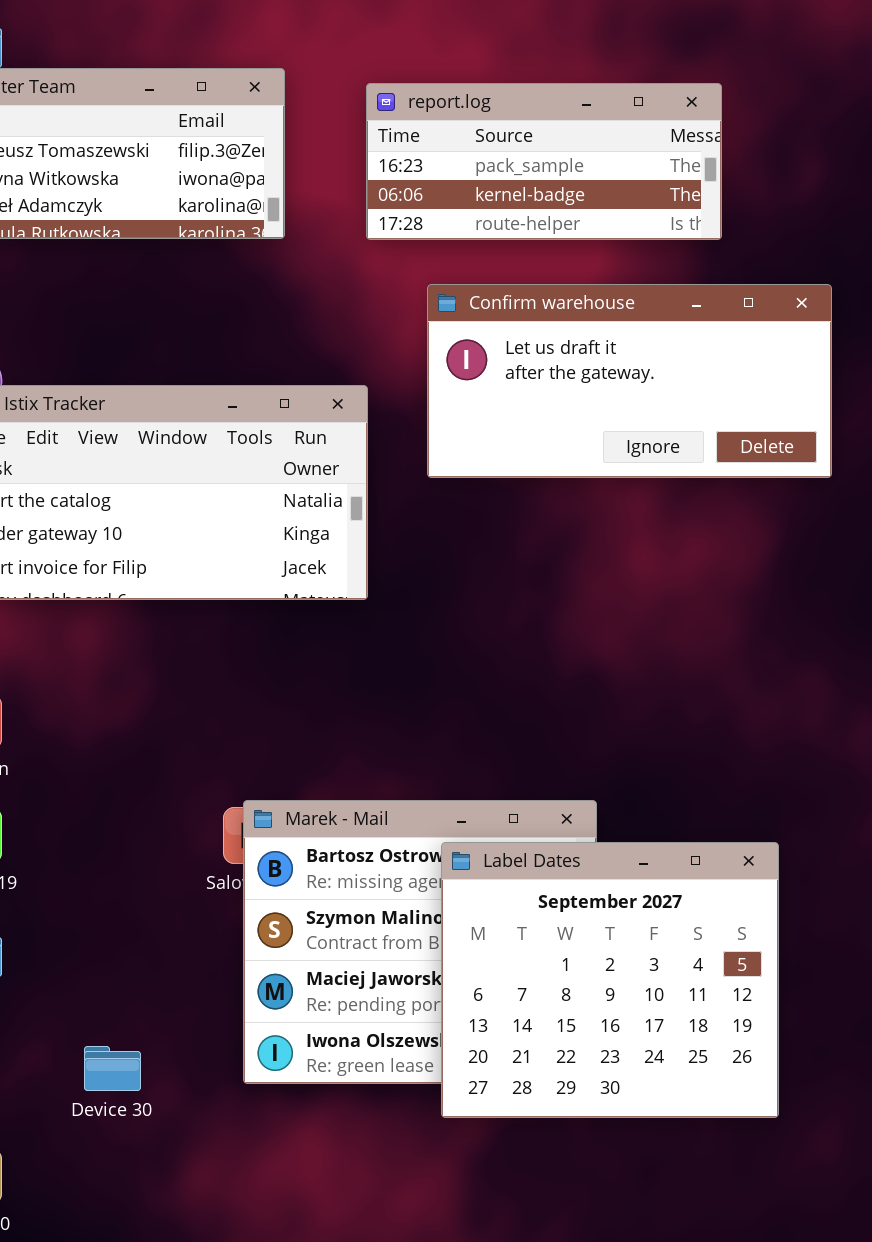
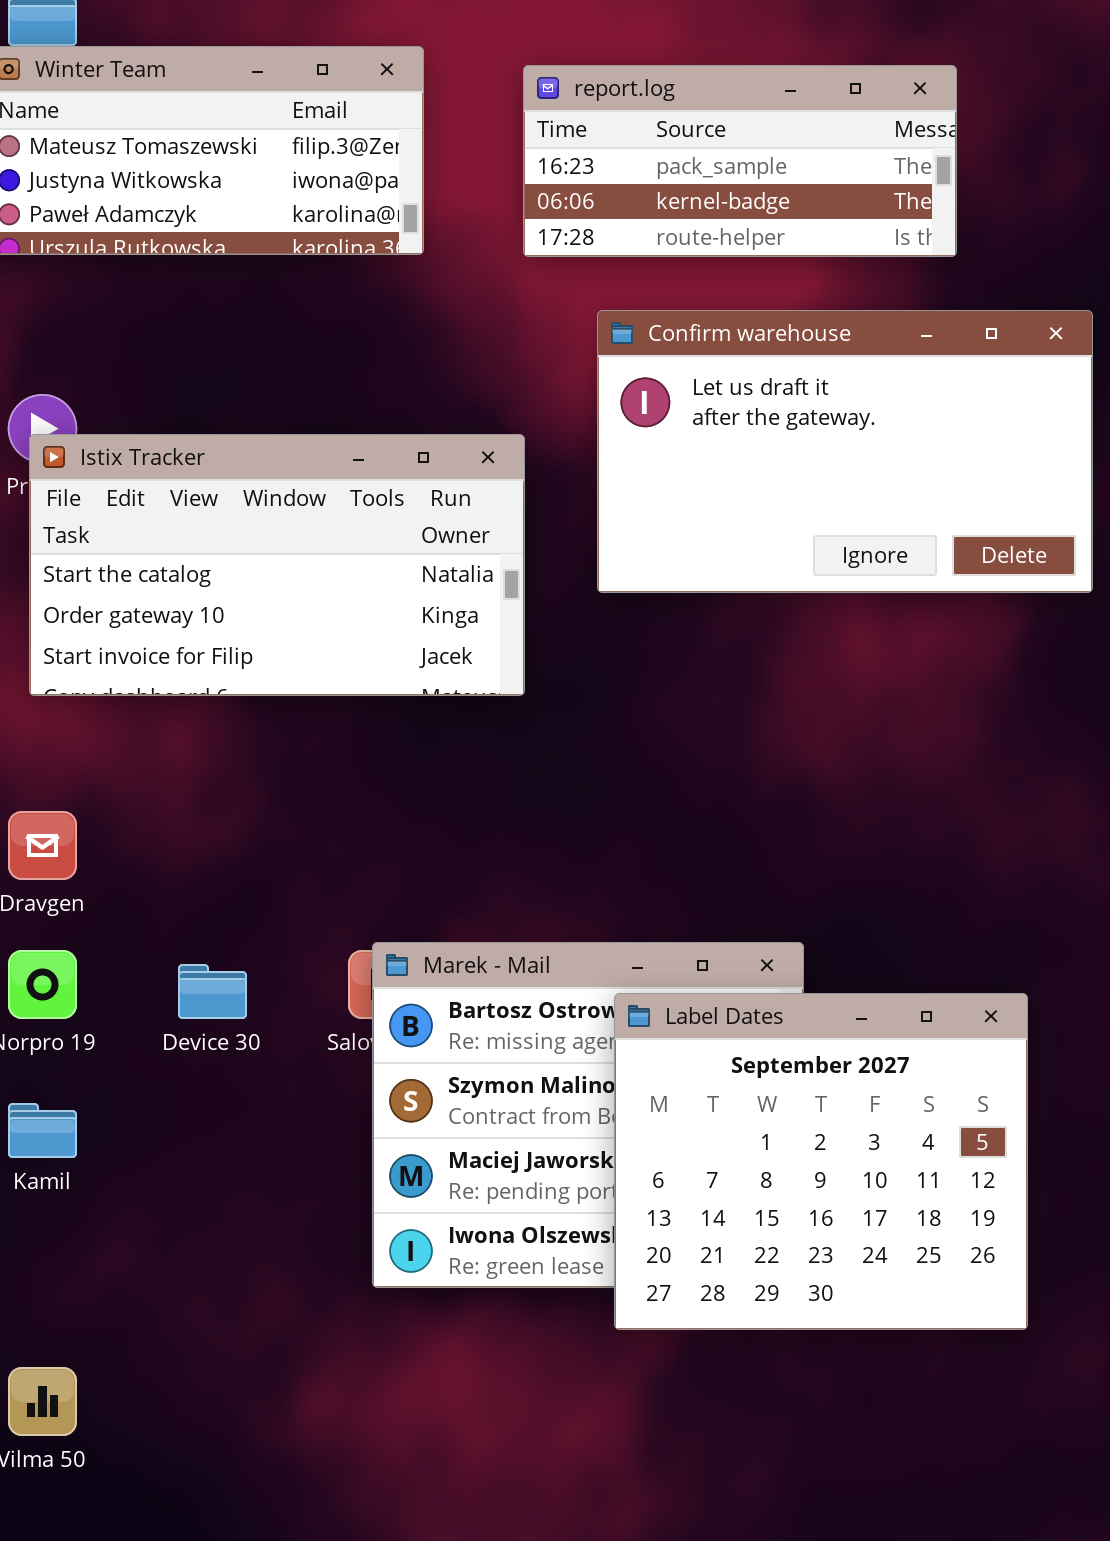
Confirm warehouse: [427,284,832,478] -> [597,310,1093,593], resized
Device 30: [84,1046,141,1091] -> [178,964,247,1019], moved

